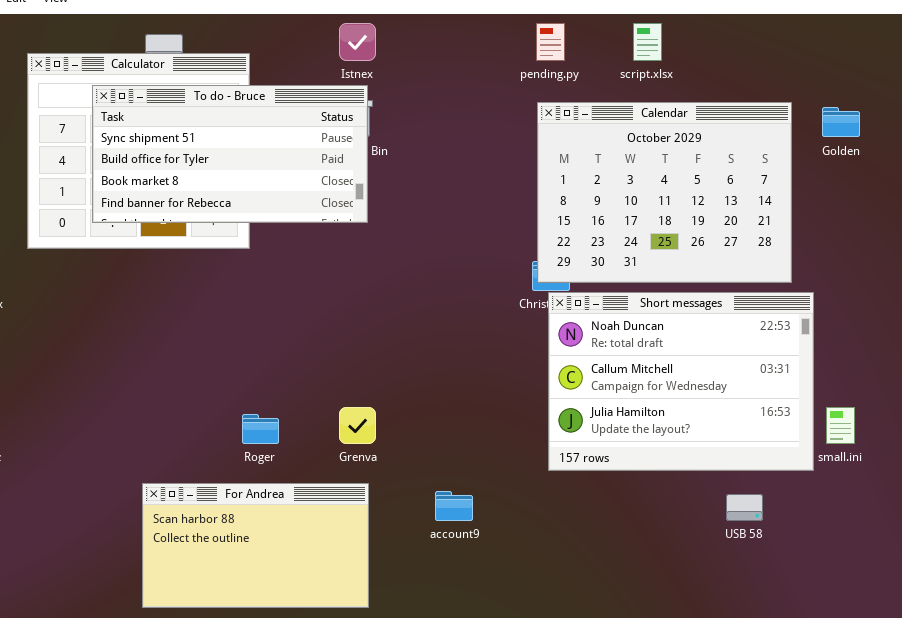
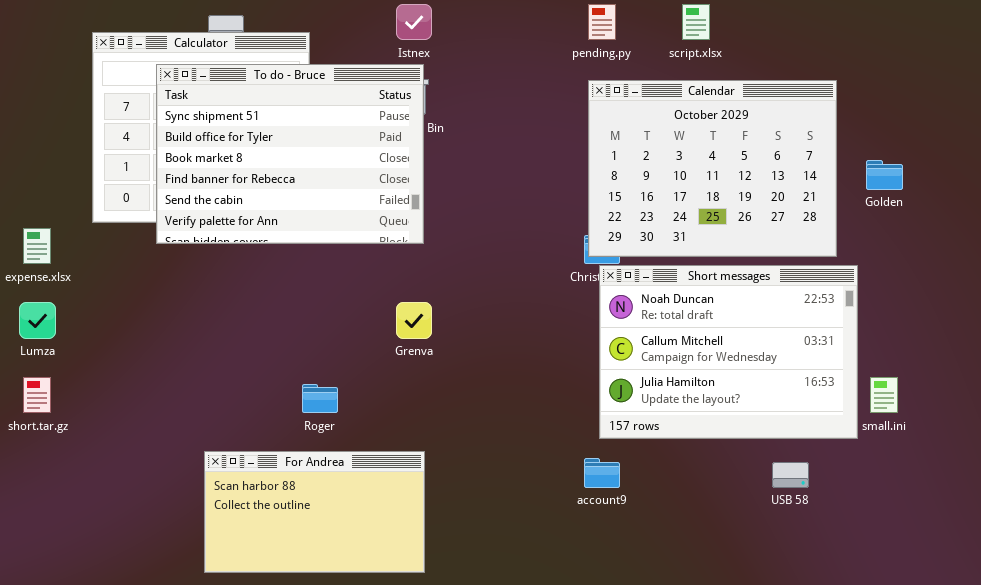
To do - Bruce: [92,85,368,223] -> [156,64,424,244], resized
Golden: [822,107,860,137] -> [866,160,903,190], moved
Grenva: [339,407,376,444] -> [396,302,432,339], moved
account9: [435,491,473,521] -> [584,458,620,488], moved

